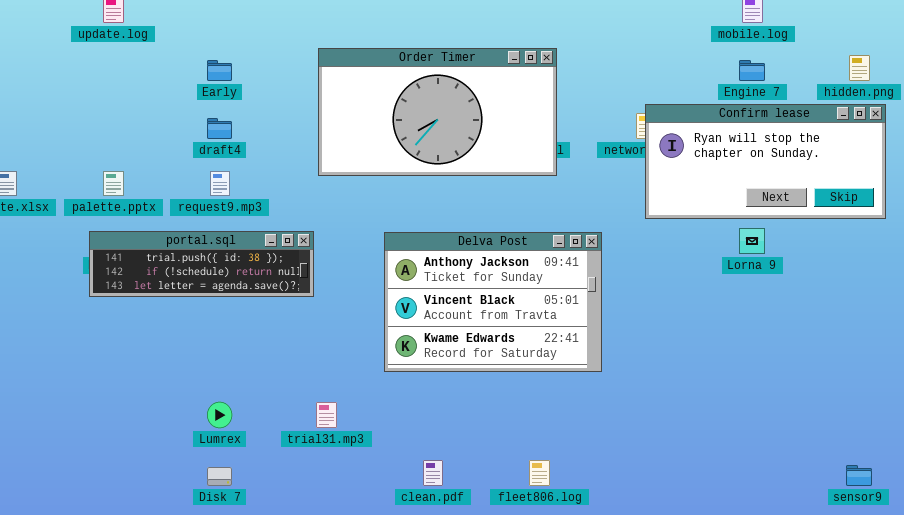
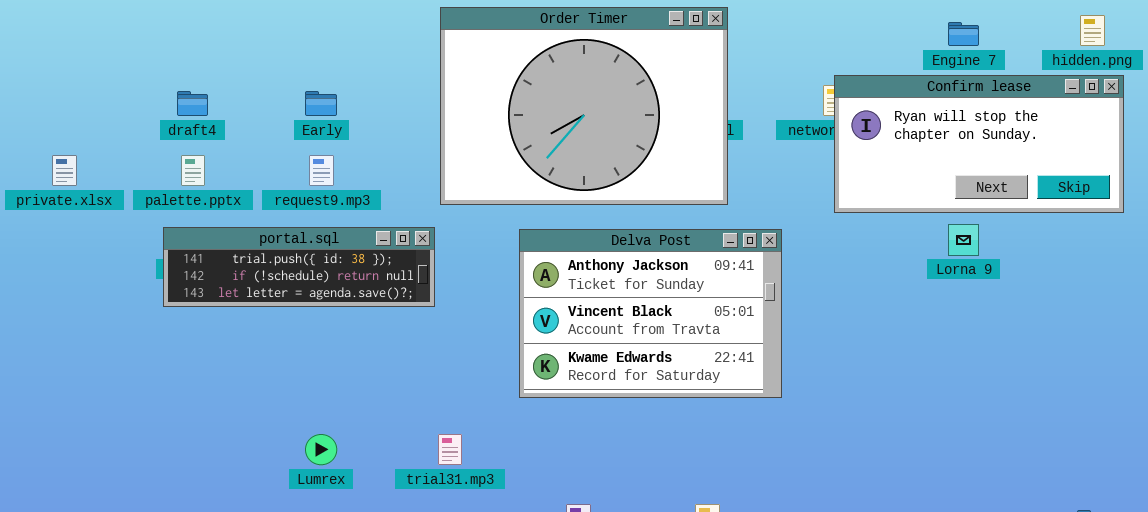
Order Timer: [318,48,557,176] -> [440,7,728,205], resized
Early: [207,60,232,81] -> [305,91,337,116], moved
draft4: [207,118,232,139] -> [177,91,208,116], moved

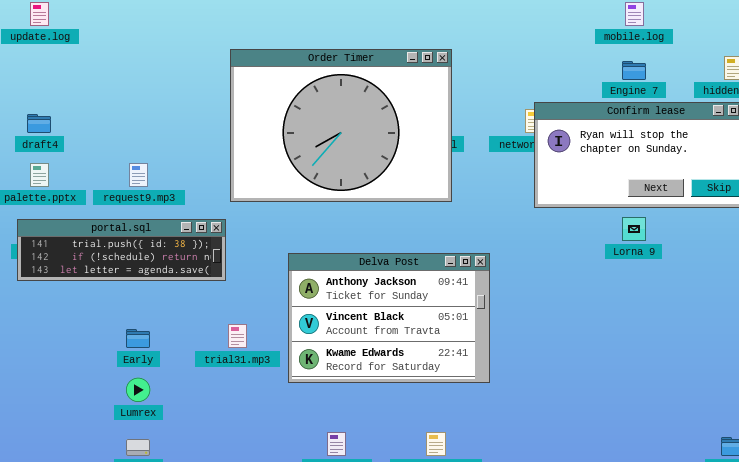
Early: [305,91,337,116] -> [126,329,150,348], moved
Delva Post: [519,229,782,398] -> [288,253,490,383], moved
trial31.mp3: [438,434,462,465] -> [228,324,247,348], moved

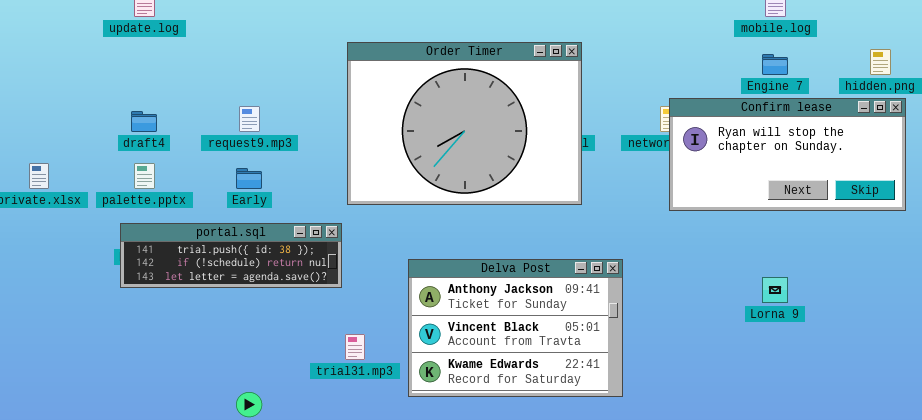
request9.mp3: [129,163,148,187] -> [239,106,260,132], moved
Lorna 9: [622,217,646,241] -> [762,277,788,303], moved
Early: [126,329,150,348] -> [236,168,262,189], moved

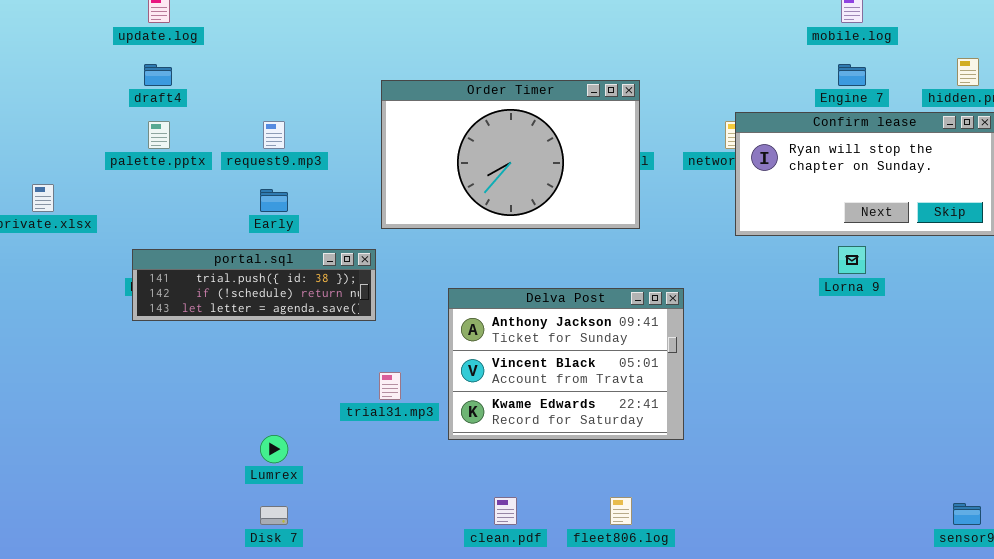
Order Timer: [347,42,582,205] -> [381,80,640,229], resized
draft4: [131,111,157,132] -> [144,64,172,86], moved
palette.pptx: [134,163,155,189] -> [148,121,170,149], moved
Lorna 9: [762,277,788,303] -> [838,246,866,274], moved

